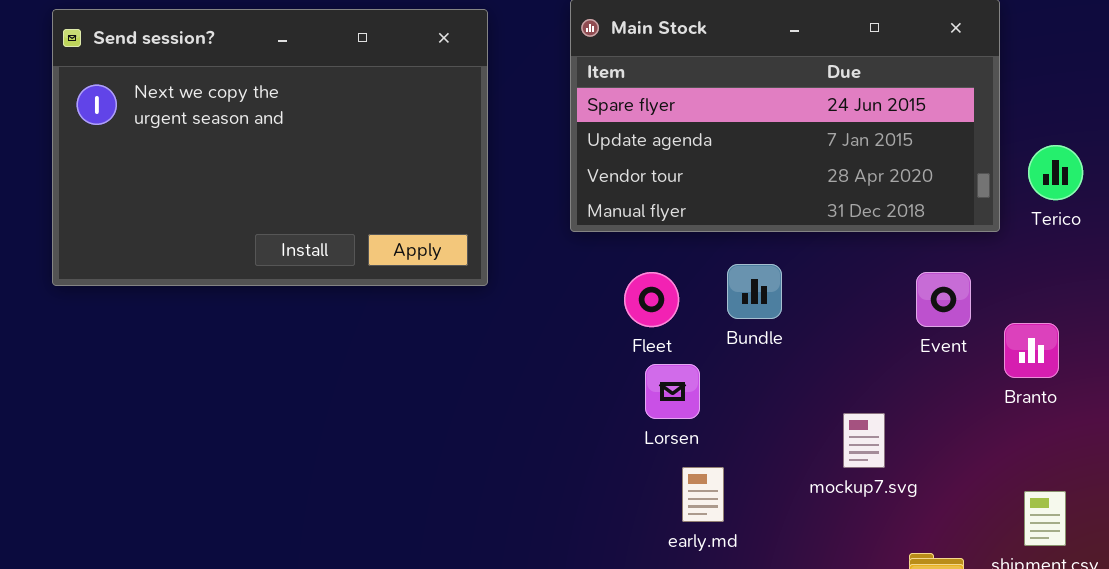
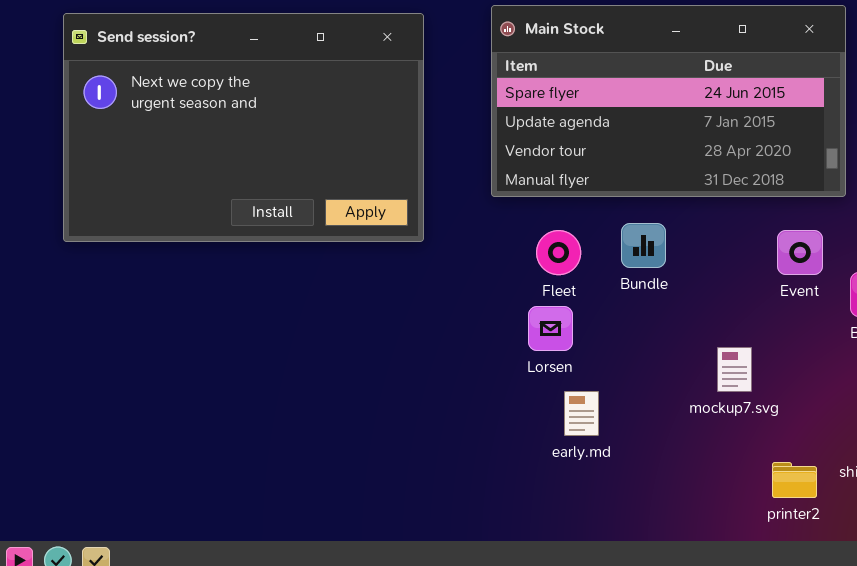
Lorsen: [645,364,700,419] -> [528,306,573,351], moved
early.md: [682,467,724,522] -> [564,391,599,436], moved

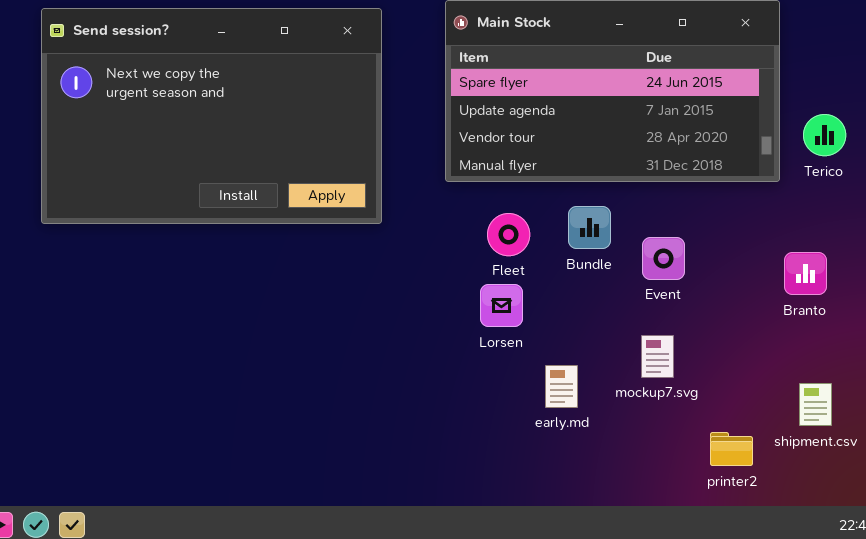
Event: [777,230,823,275] -> [642,237,685,280], moved
mockup7.svg: [717,347,752,392] -> [641,335,674,378], moved
early.md: [564,391,599,436] -> [545,365,578,408], moved

